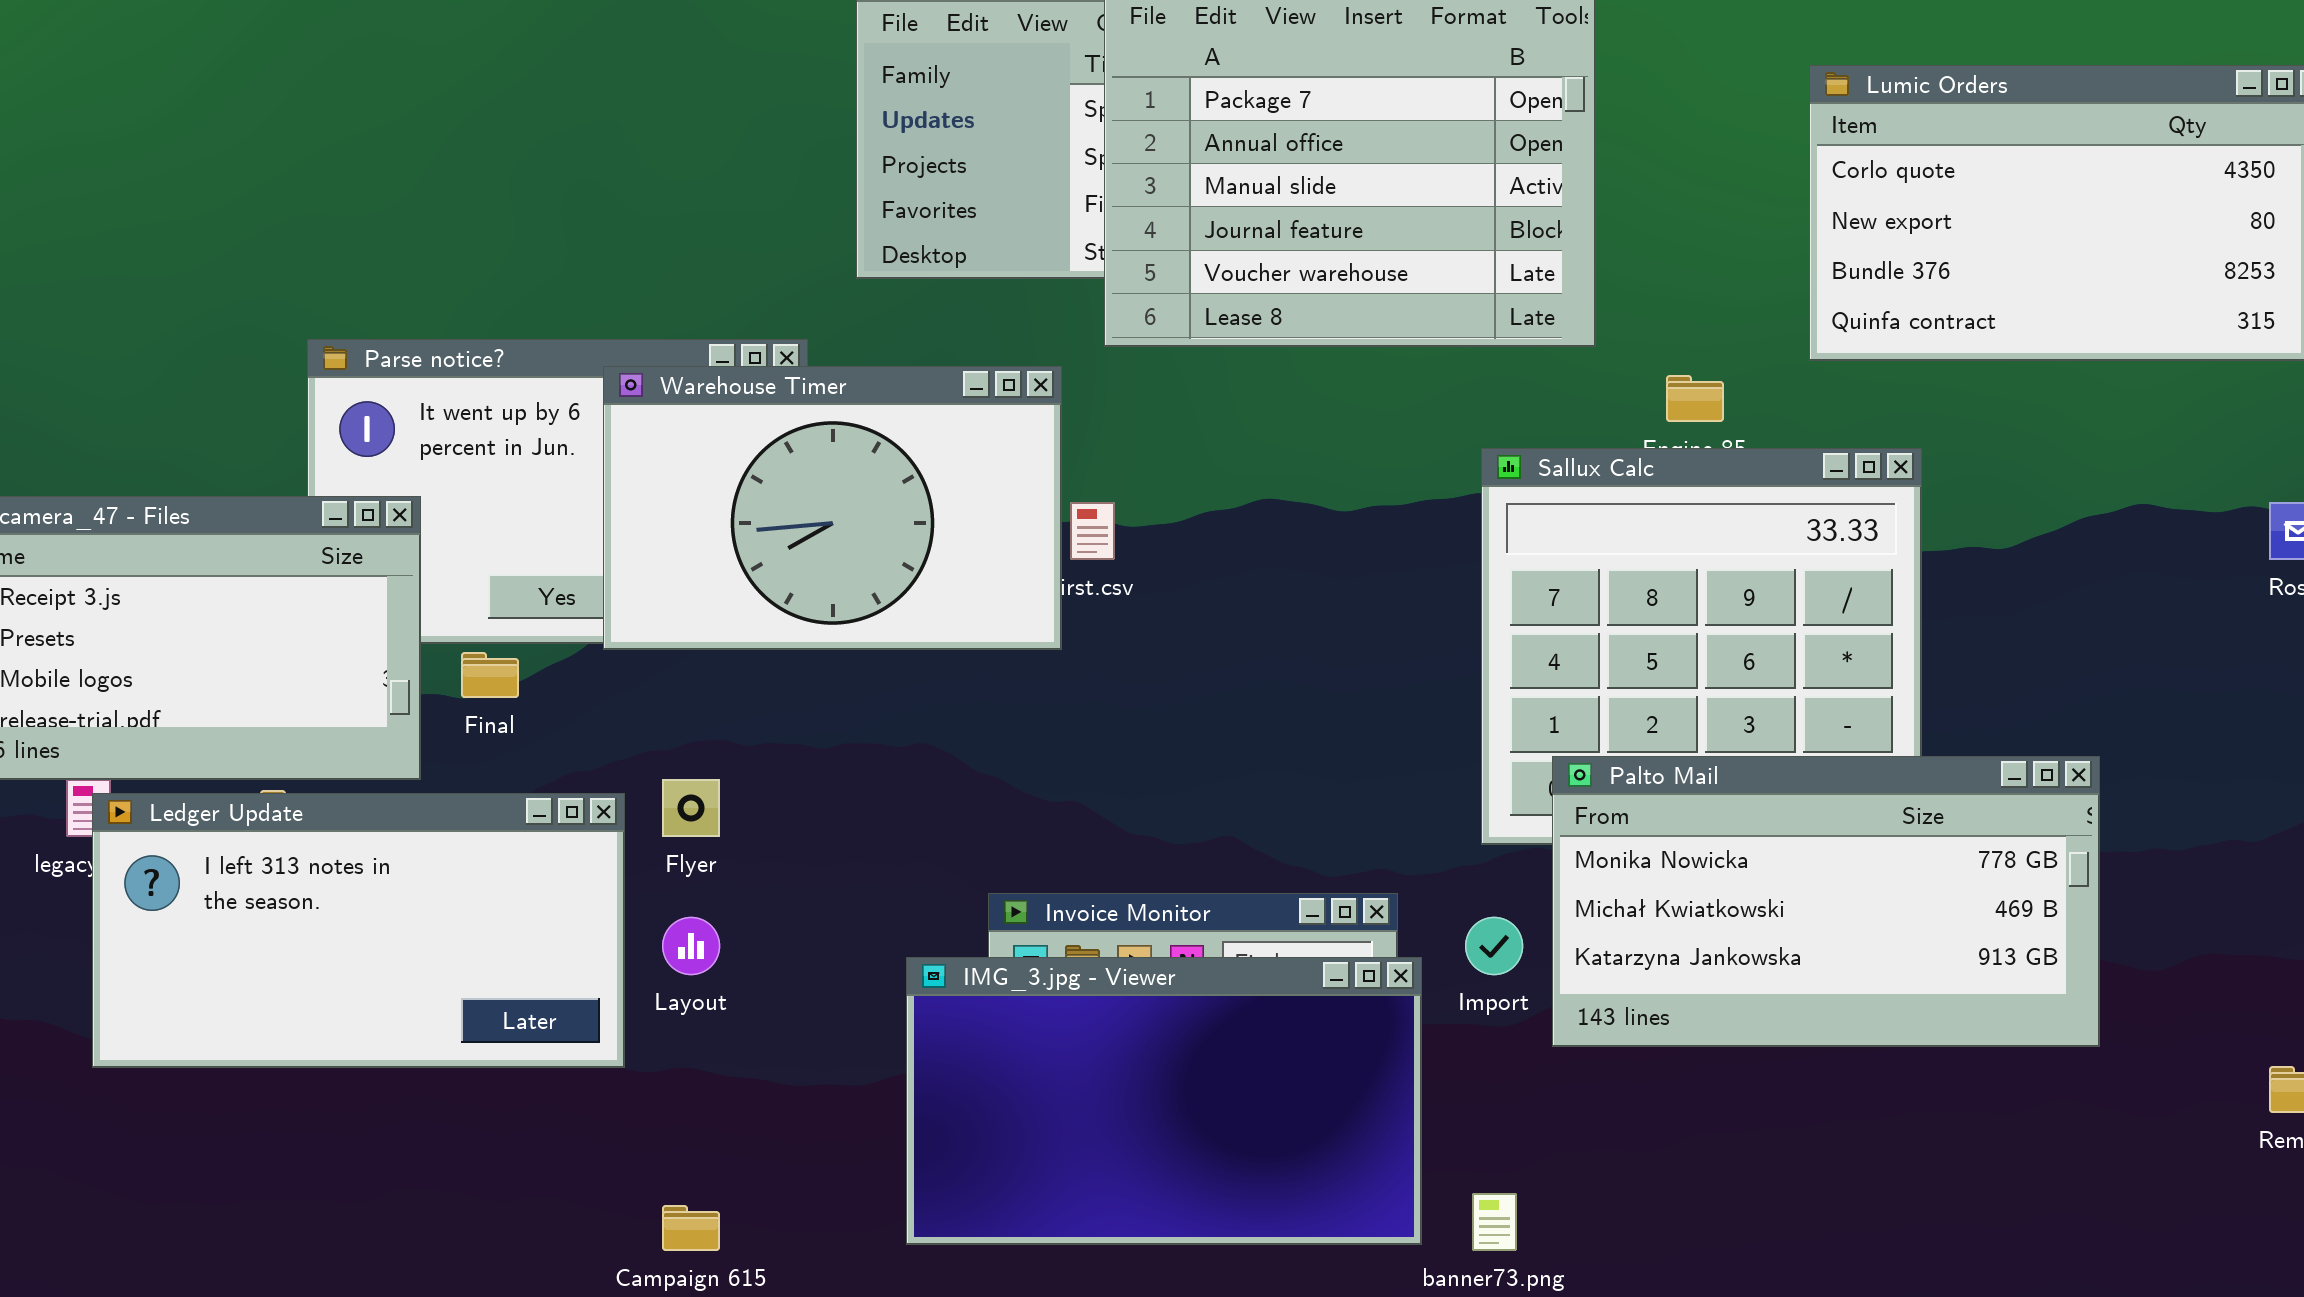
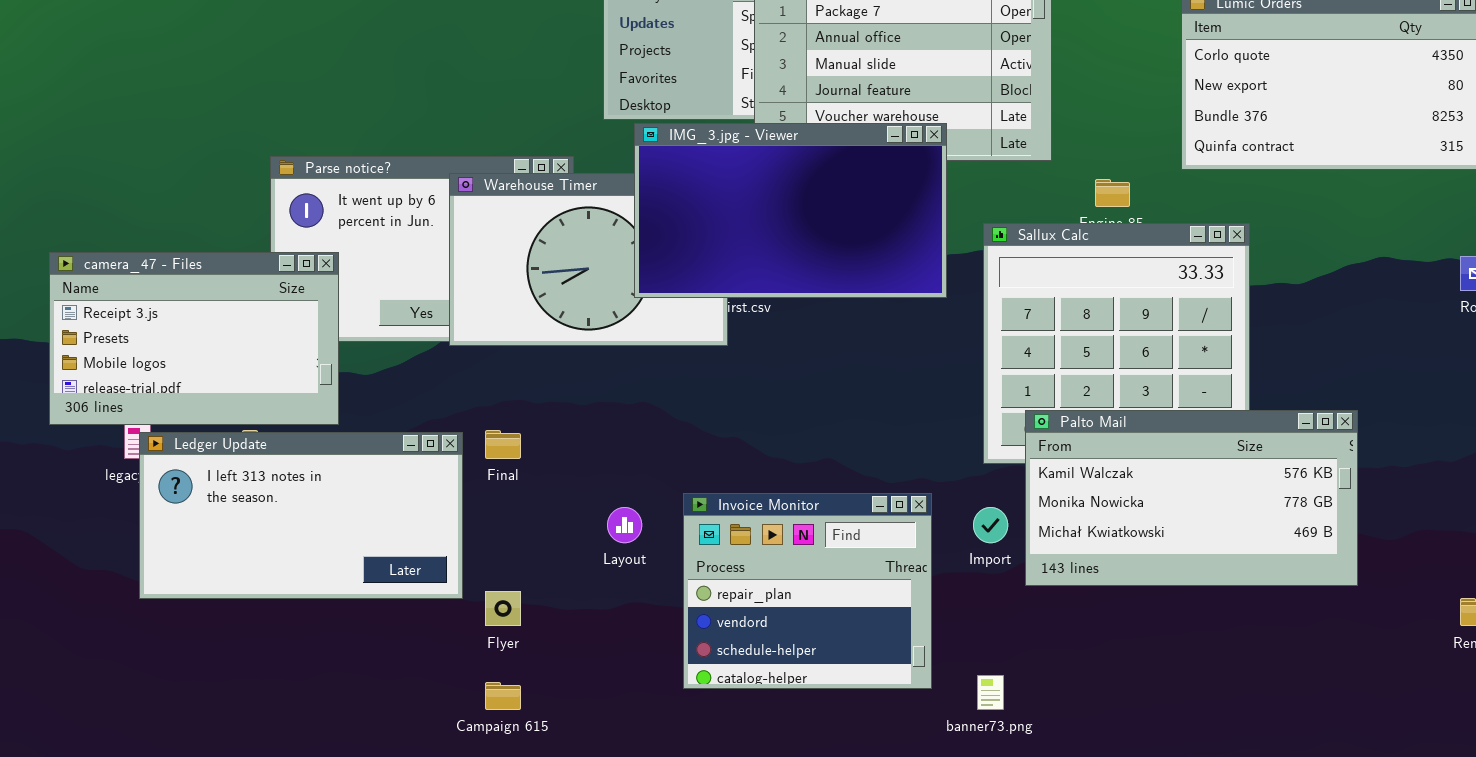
Final: [461,652,519,698] -> [485,430,521,459], moved
Palto Mail: [1552,756,2100,1047] -> [1025,410,1358,586], scrolled up 1 row
Flyer: [662,779,720,837] -> [485,591,521,626], moved
Layout: [662,917,720,975] -> [607,507,642,543], moved
IMG_3.jpg - Viewer: [906,957,1422,1245] -> [634,123,947,298], moved

